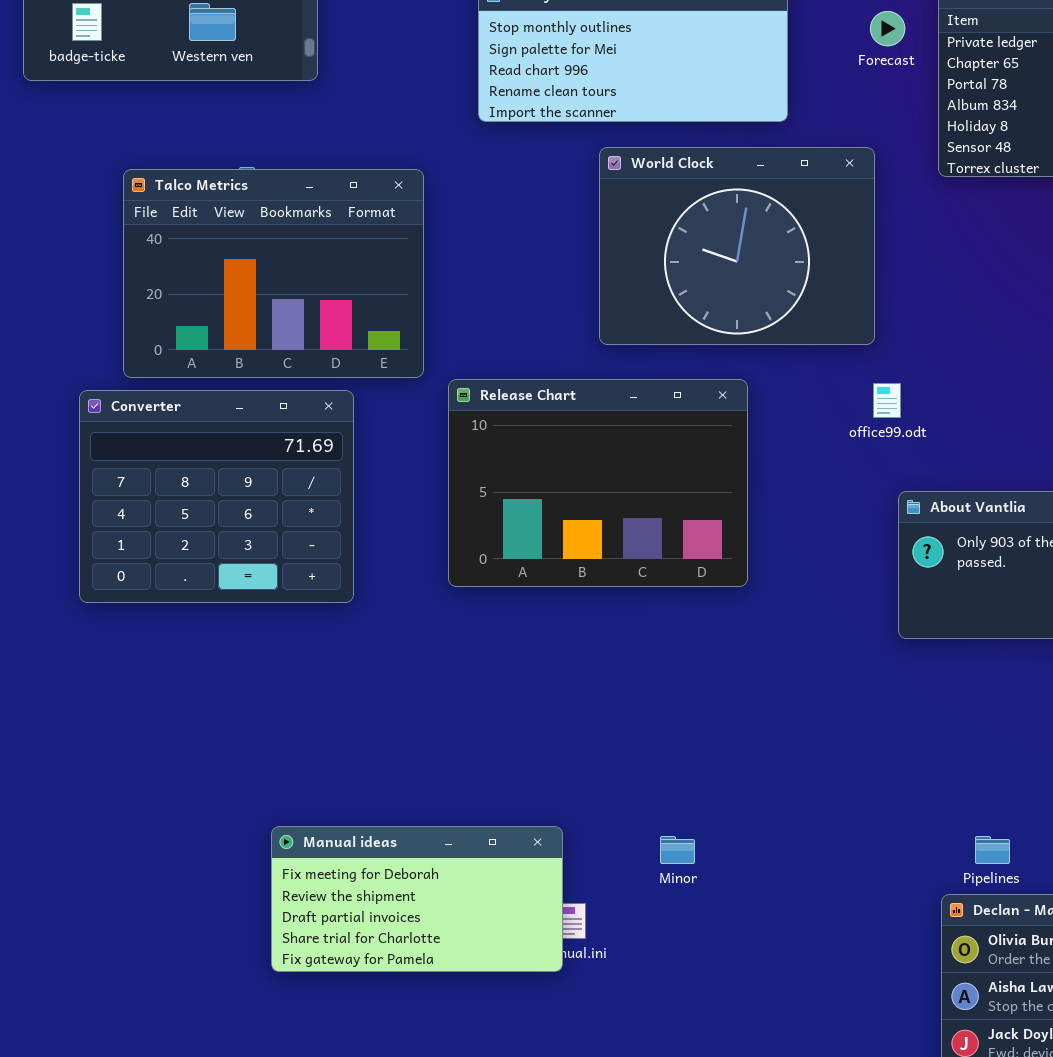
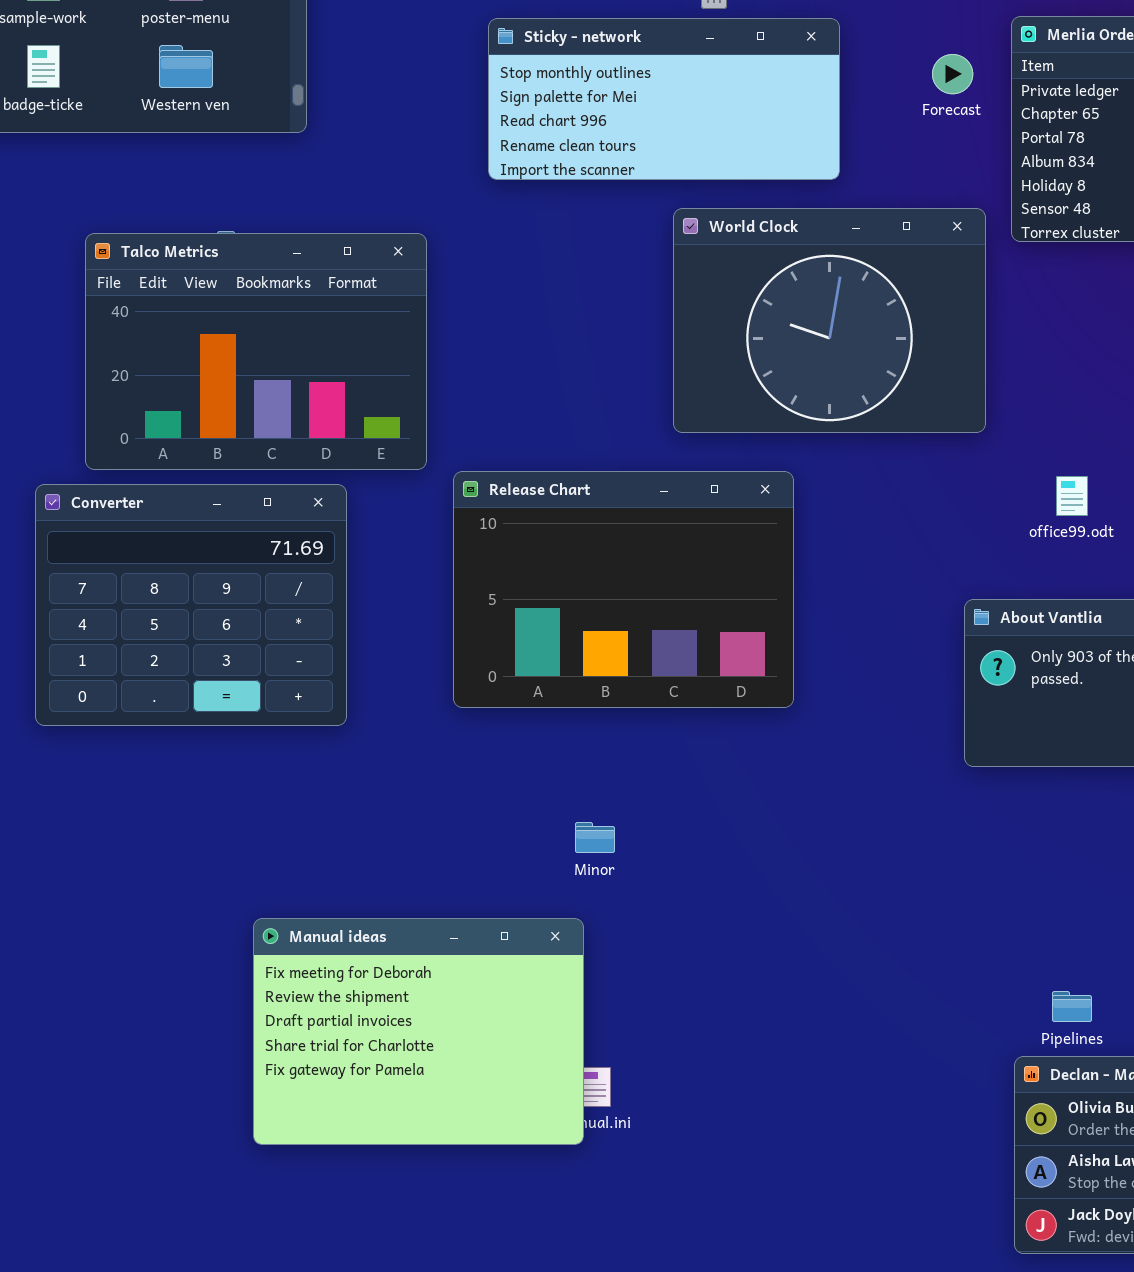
World Clock: [599,147,875,345] -> [673,208,986,433], moved
office99.odt: [873,383,901,418] -> [1056,476,1088,516], moved
Manual ideas: [271,826,563,972] -> [253,918,584,1145], resized
Minor: [660,836,695,864] -> [575,822,615,853], moved

